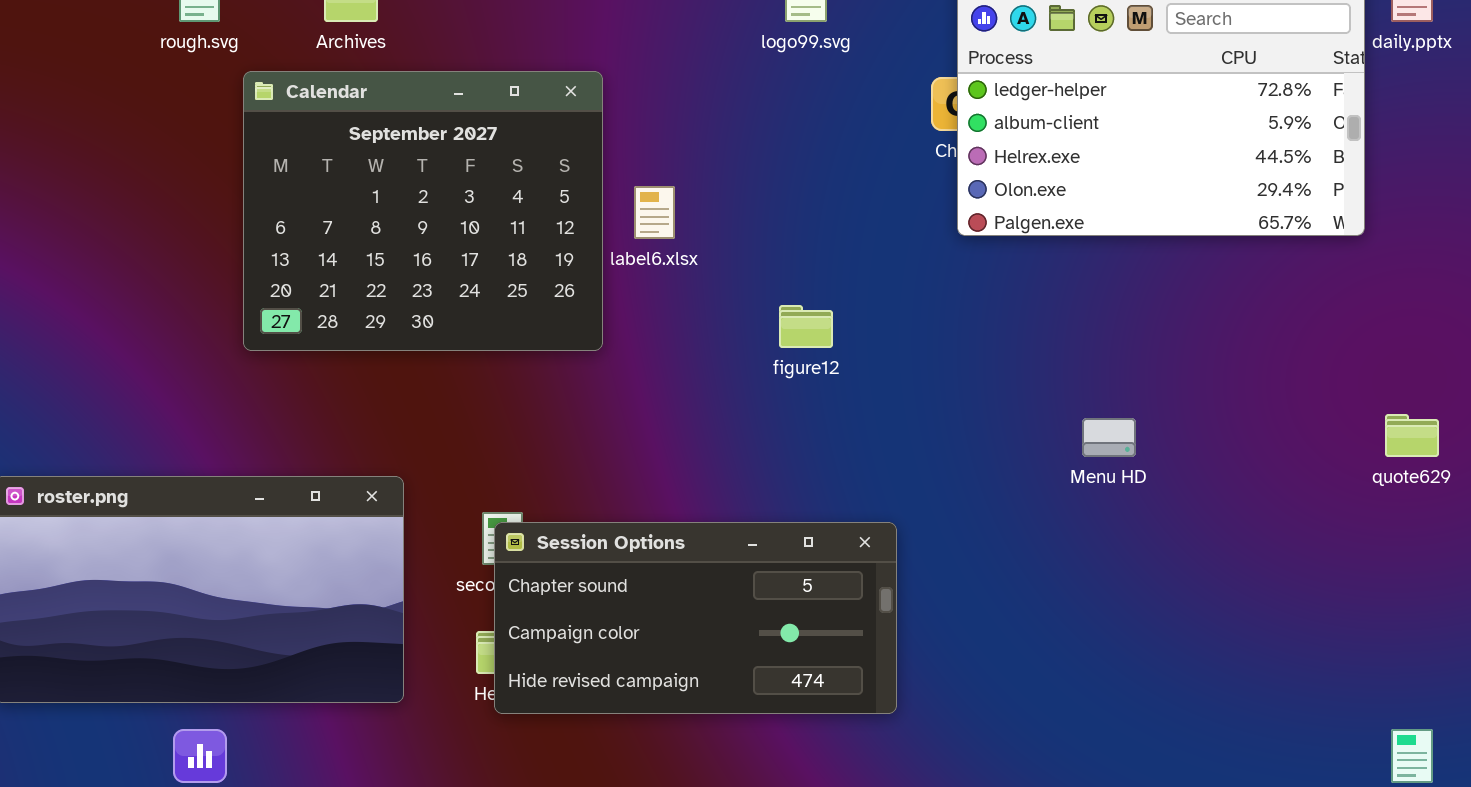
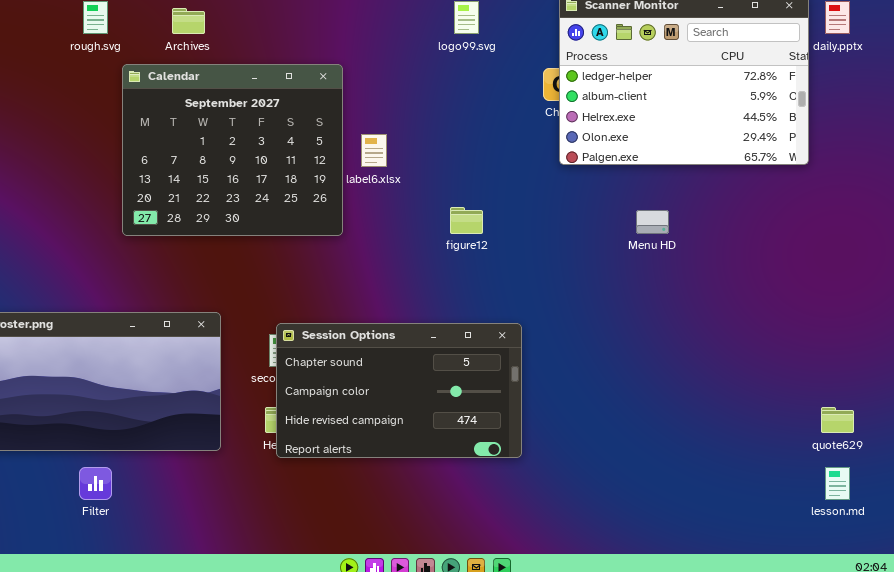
quote629: [1385,414,1439,457] -> [821,407,854,433], moved
Menu HD: [1082,418,1136,457] -> [636,210,669,234], moved
Session Options: [494,522,897,714] -> [276,323,522,458], resized

